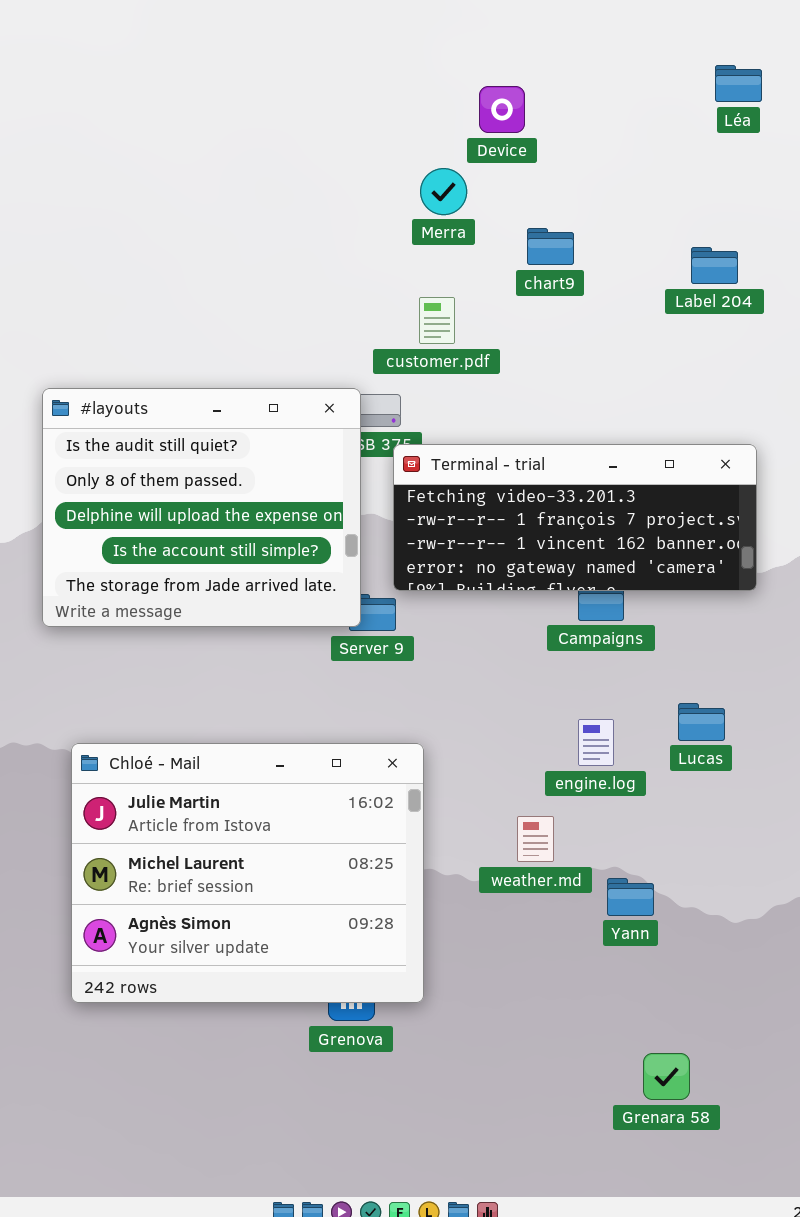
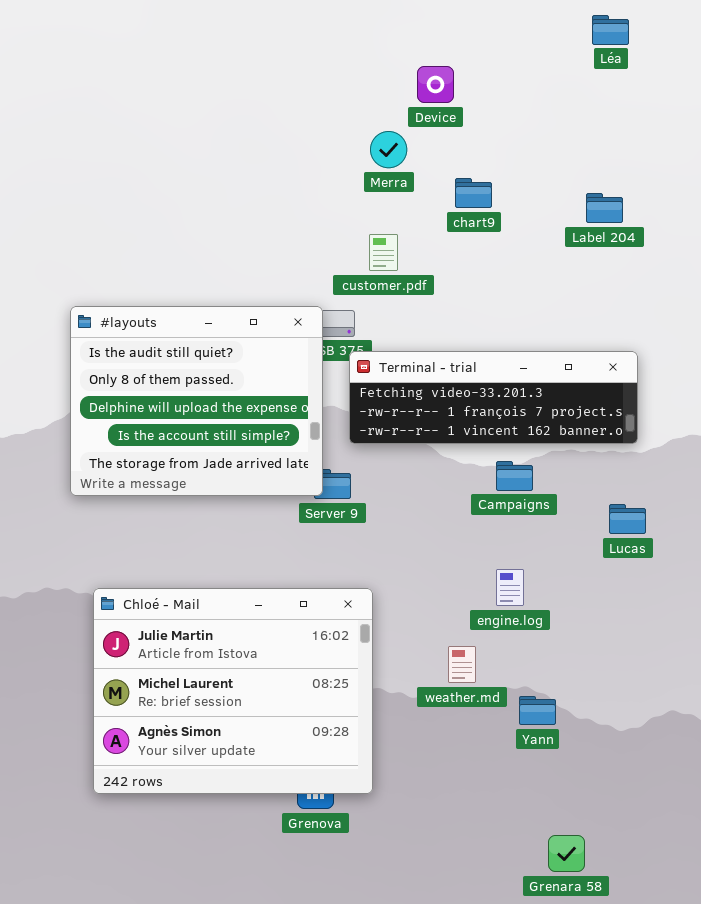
Léa: [715,65,762,102] -> [592,15,629,45], moved
Terminal - trial: [393,444,757,591] -> [349,351,638,444], resized
Lucas: [678,703,725,741] -> [609,504,646,534], moved

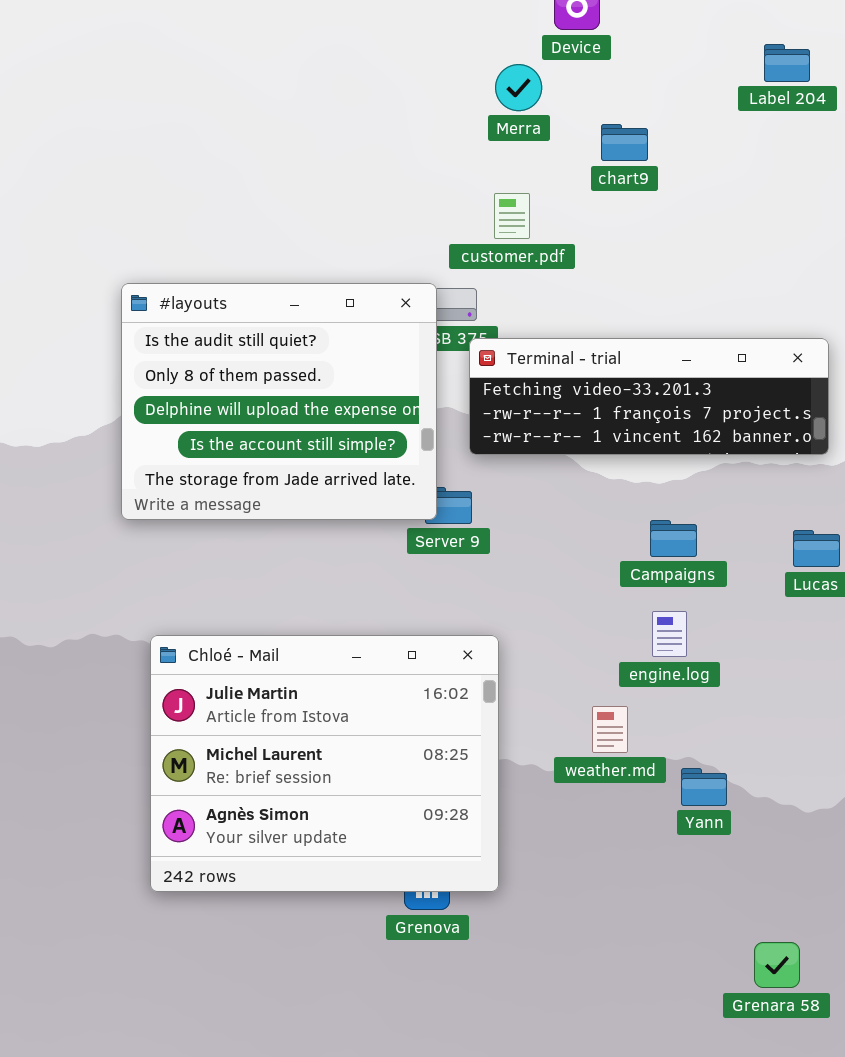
Label 204: [586,193,623,223] -> [764,44,810,82], moved
Campaigns: [496,461,533,491] -> [650,520,697,557], moved
Grenara 58: [548,835,585,872] -> [754,942,800,988], moved

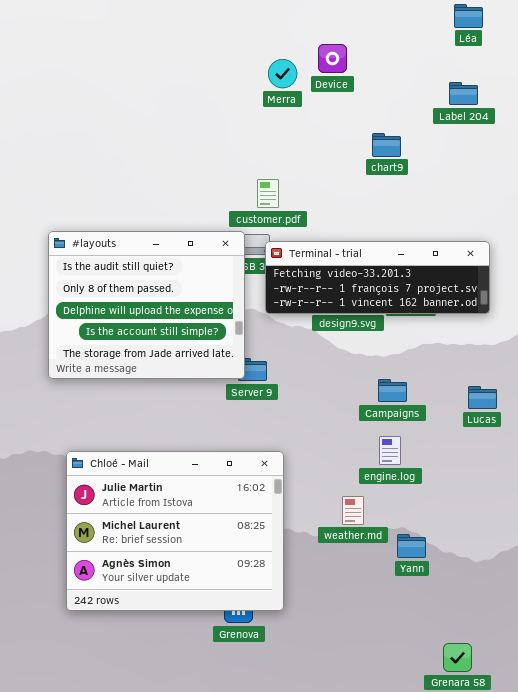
Merra: [495,64,542,111] -> [268,59,297,88], moved
chart9: [601,124,648,161] -> [372,133,401,157], moved
customer.pdf: [494,193,530,239] -> [257,179,279,208], moved
Terminal - trial: [469,338,829,455] -> [265,241,490,314], moved

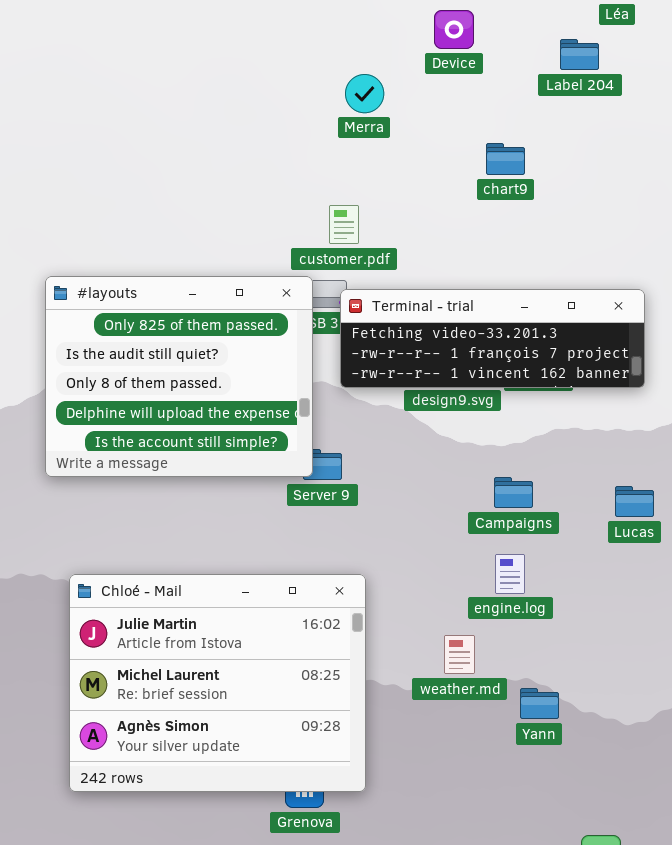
Device: [318,44,347,73] -> [434,10,474,49], moved
Merra: [268,59,297,88] -> [345,74,384,113], moved
Label 204: [449,82,478,105] -> [560,39,599,70], moved
#layouts: [48,231,245,379] -> [45,276,313,477], scrolled up 1 row

